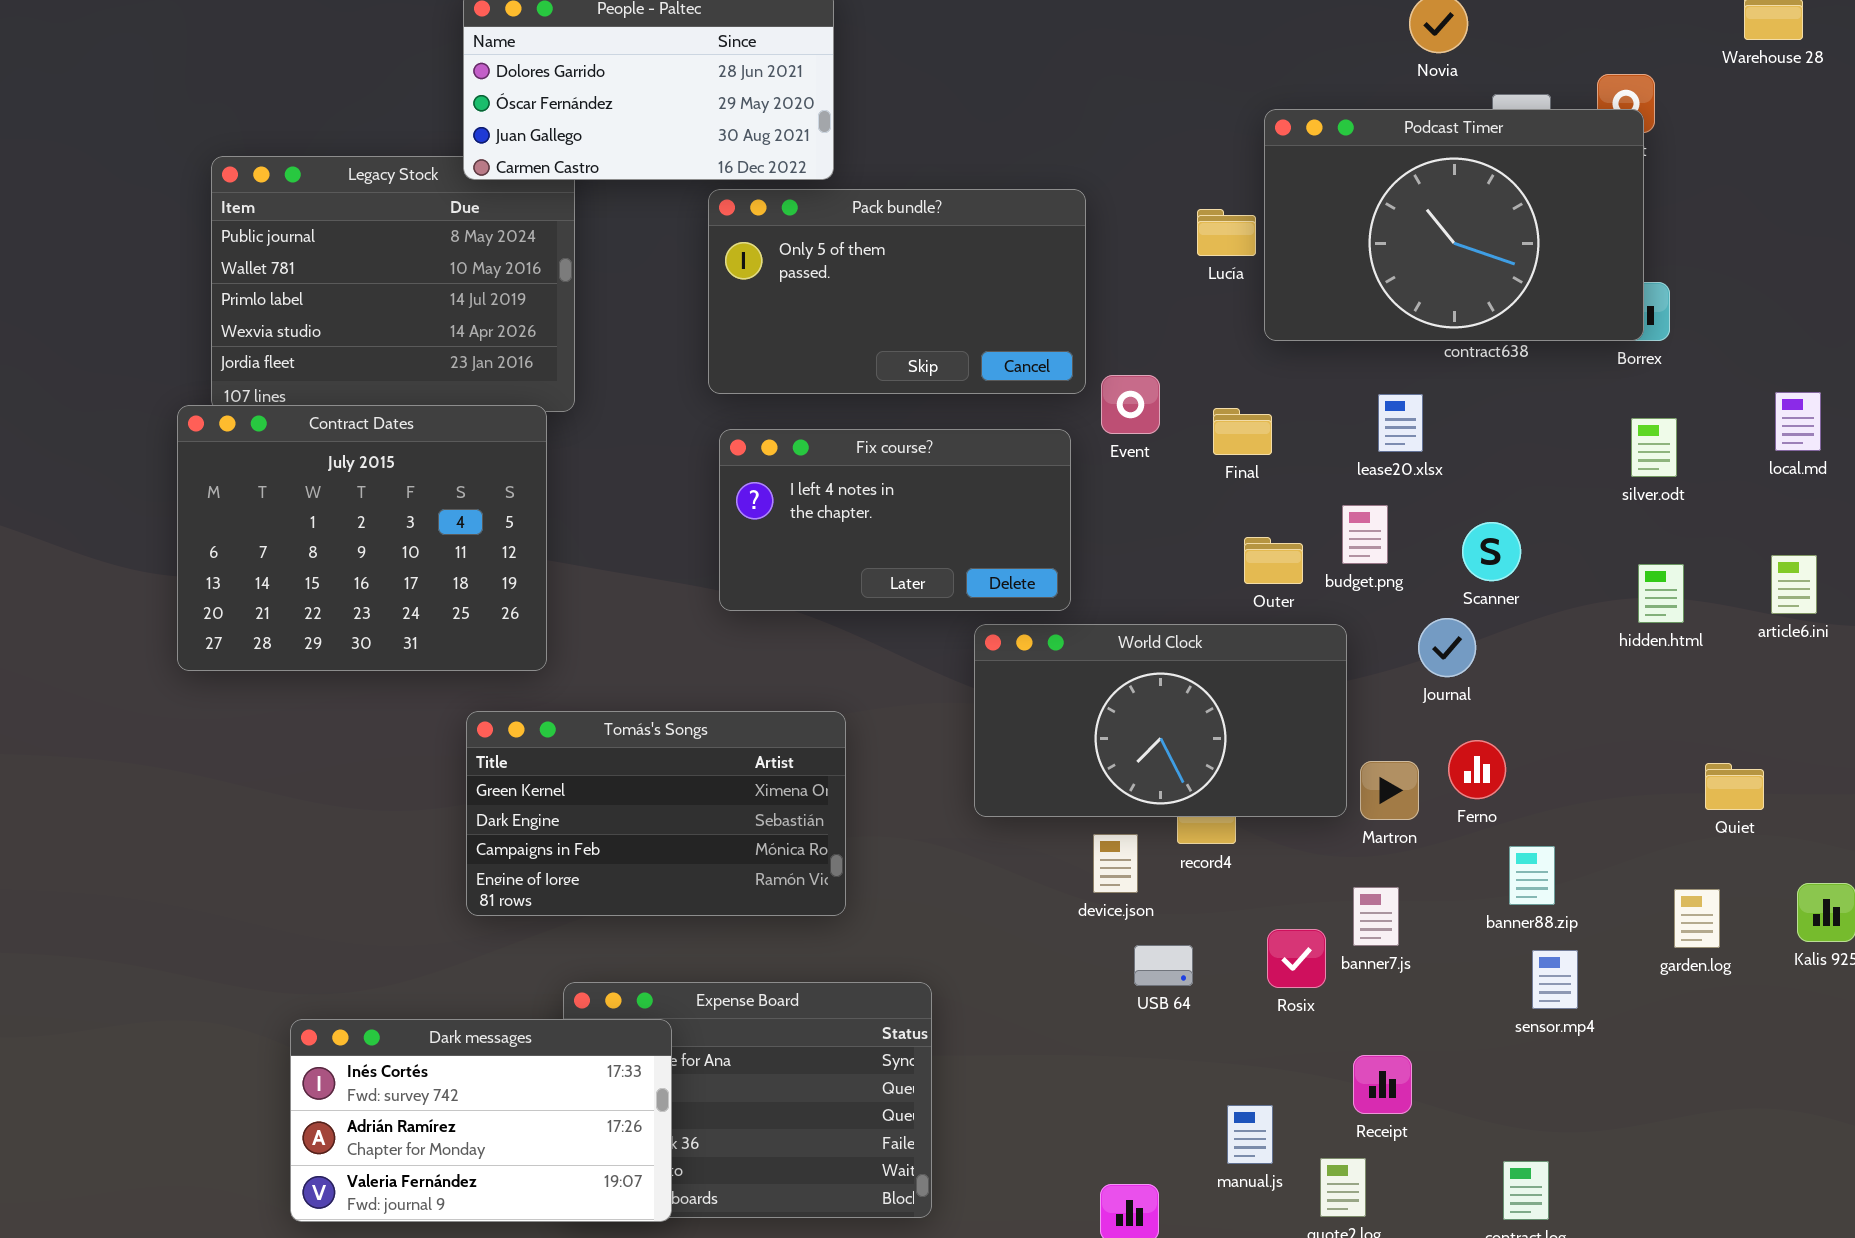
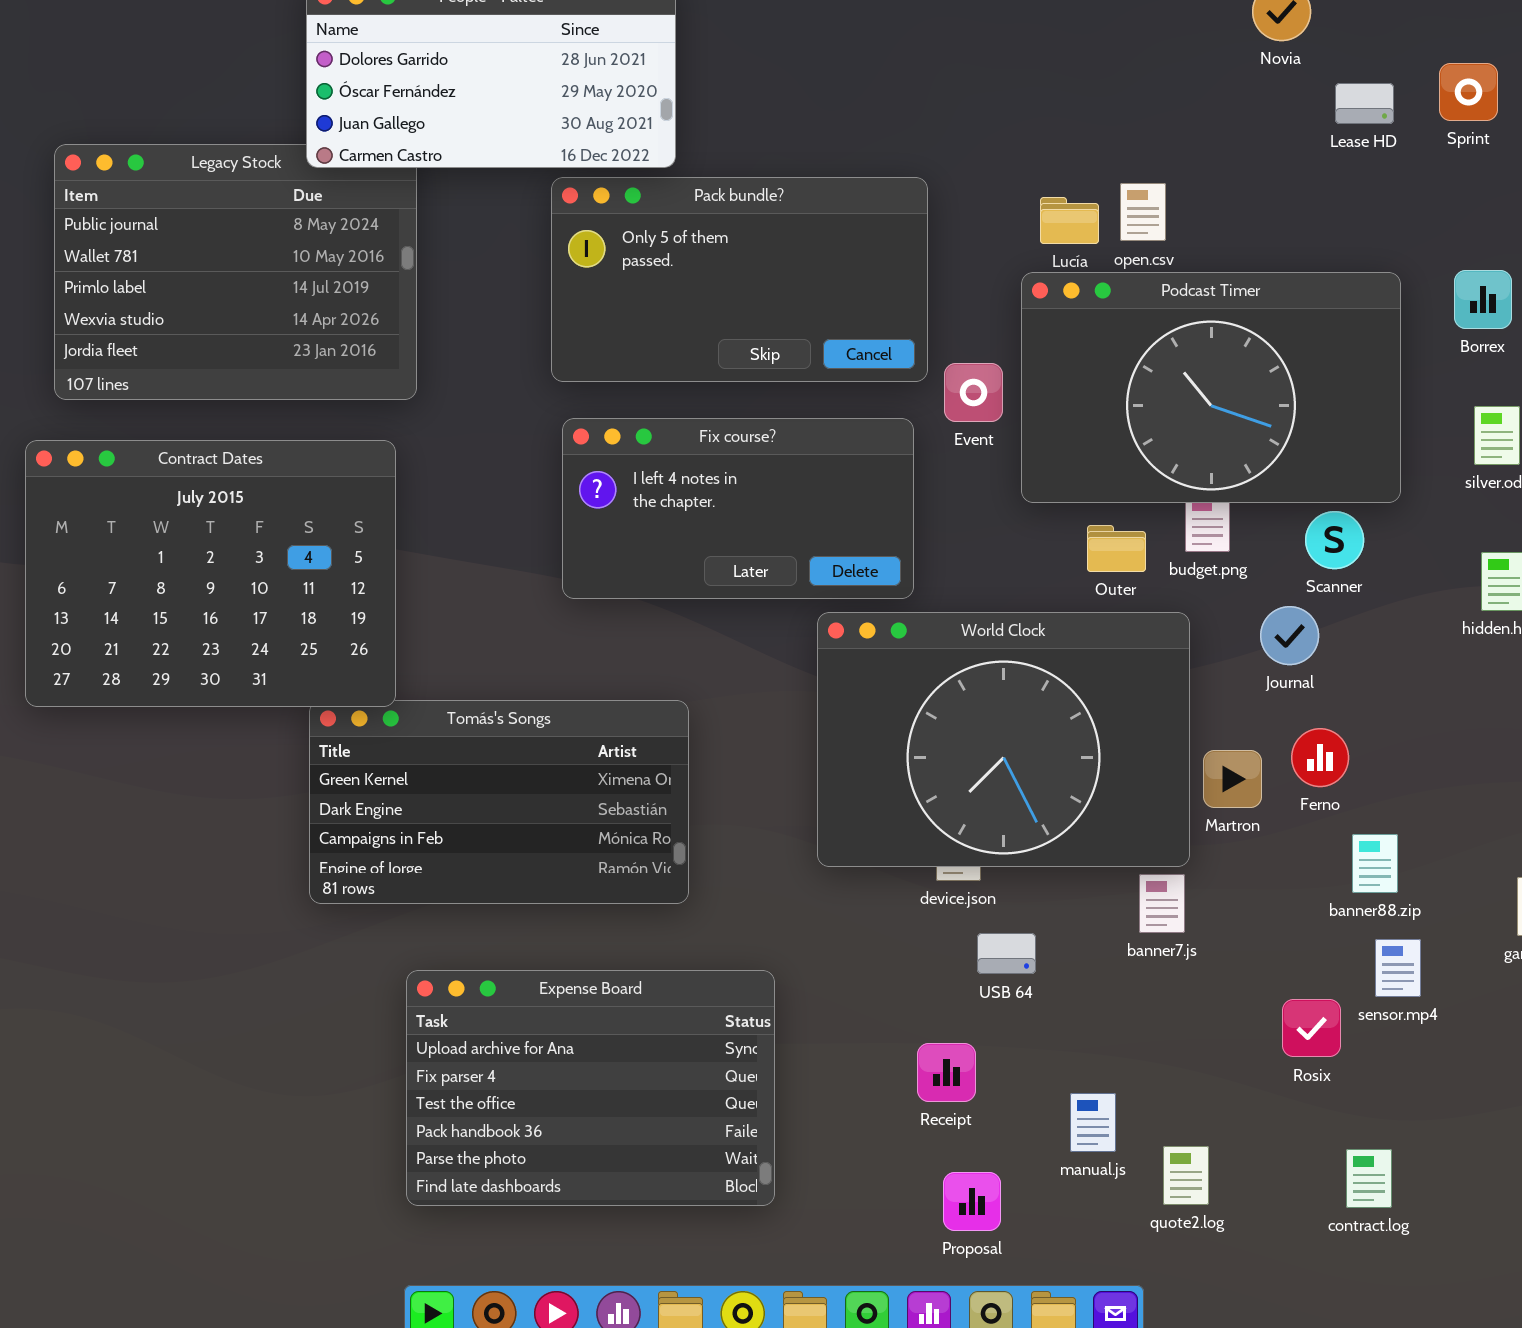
Podcast Timer: [1264,109,1644,341] -> [1021,272,1401,503], moved
Contract Dates: [177,405,547,671] -> [25,440,396,707], moved
World Clock: [974,624,1347,817] -> [817,612,1190,867], resized
banner7.js: [1353,887,1399,946] -> [1139,874,1185,933], moved
Rosix: [1267,929,1326,988] -> [1282,999,1341,1057], moved
Dark messages: [290,1019,672,1222] -> none, closed
Receipt: [1353,1055,1412,1114] -> [917,1043,976,1102], moved

